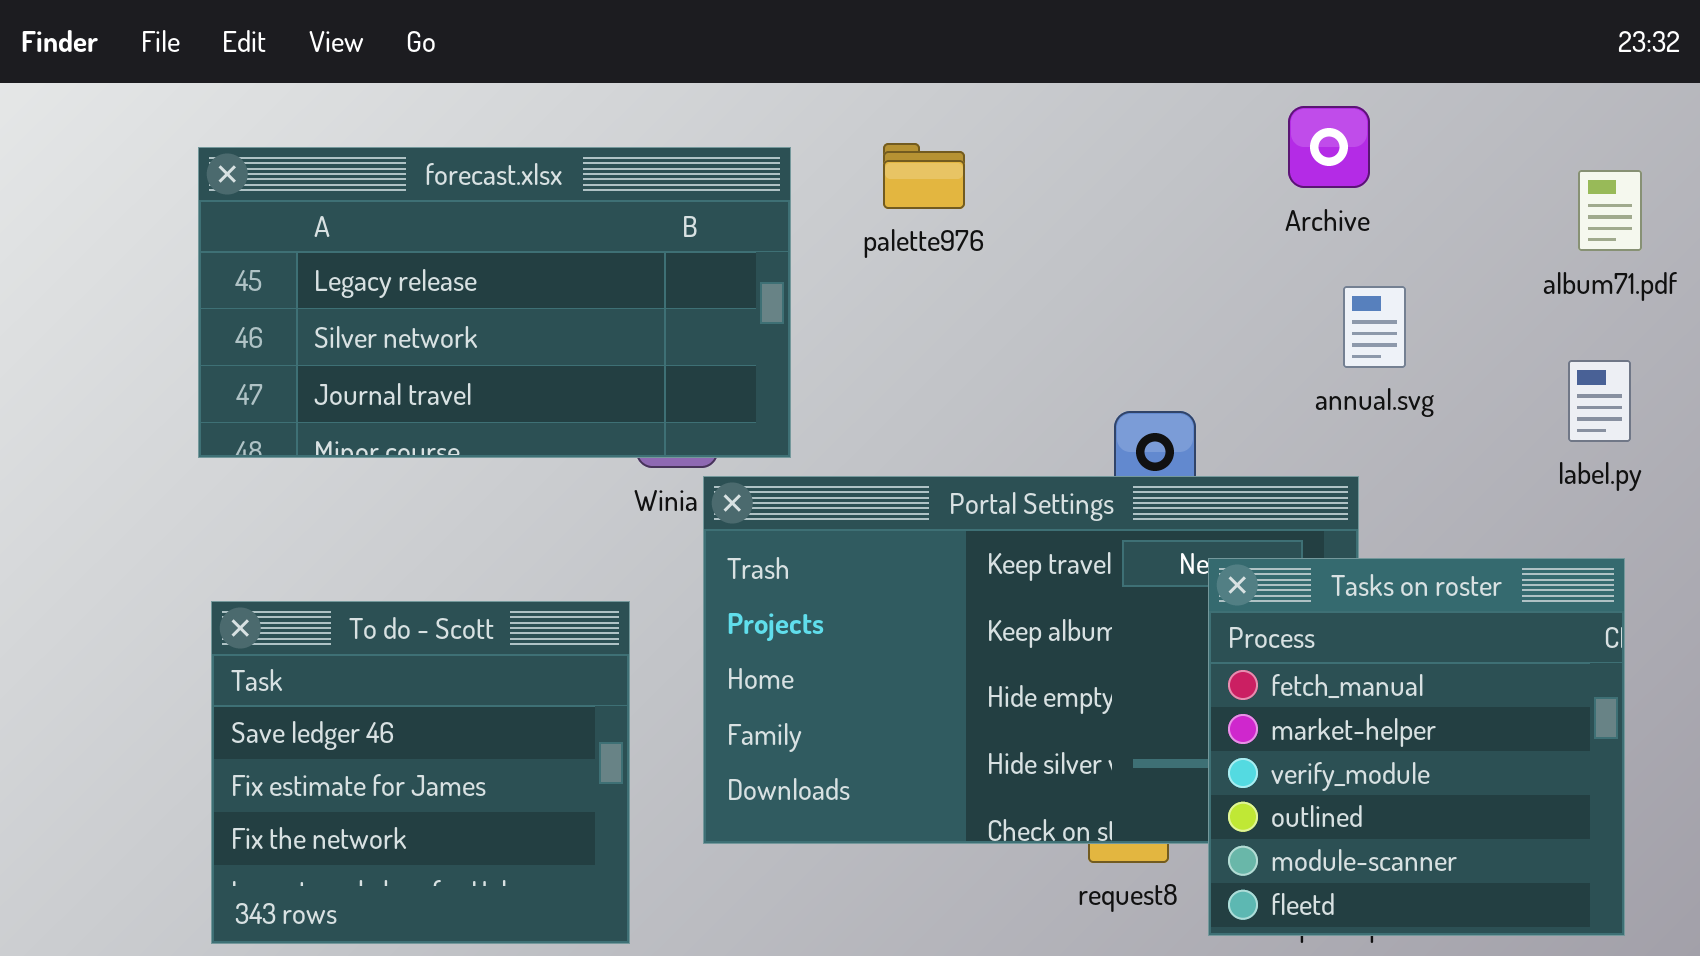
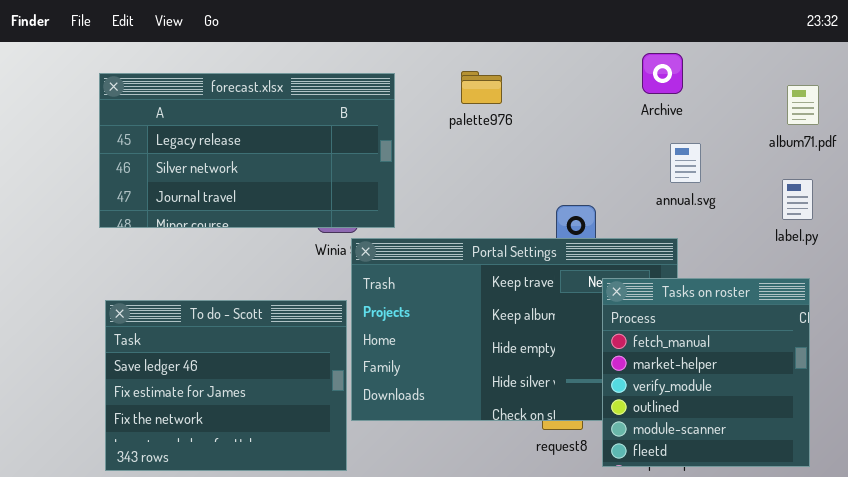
palette976: [883,143,965,209] -> [461,71,502,104], moved
To do - Scott: [211,601,630,944] -> [105,300,347,471], resized

